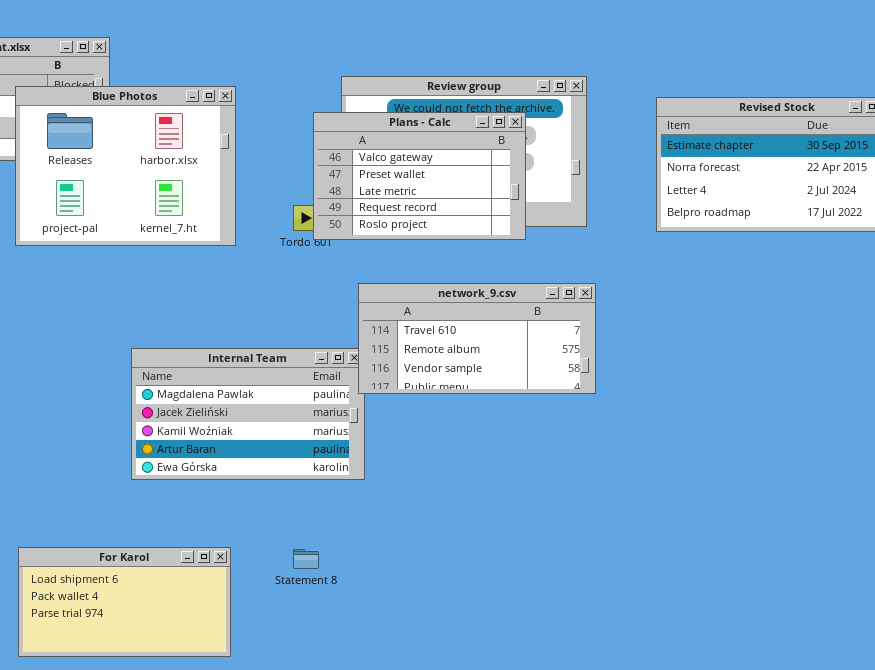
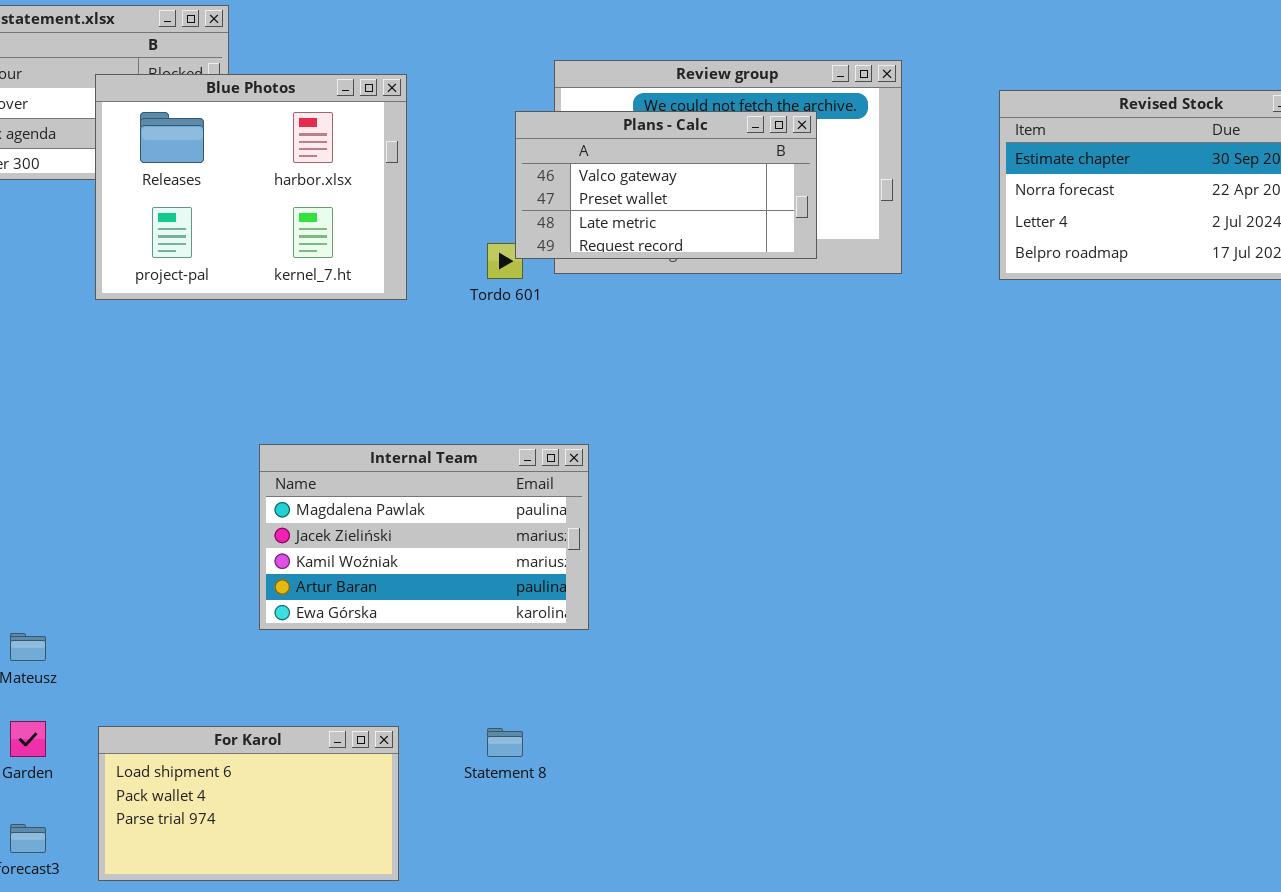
Plans - Calc: [313,112,526,240] -> [515,111,817,259], resized
network_9.csv: [358,283,596,394] -> none, closed

